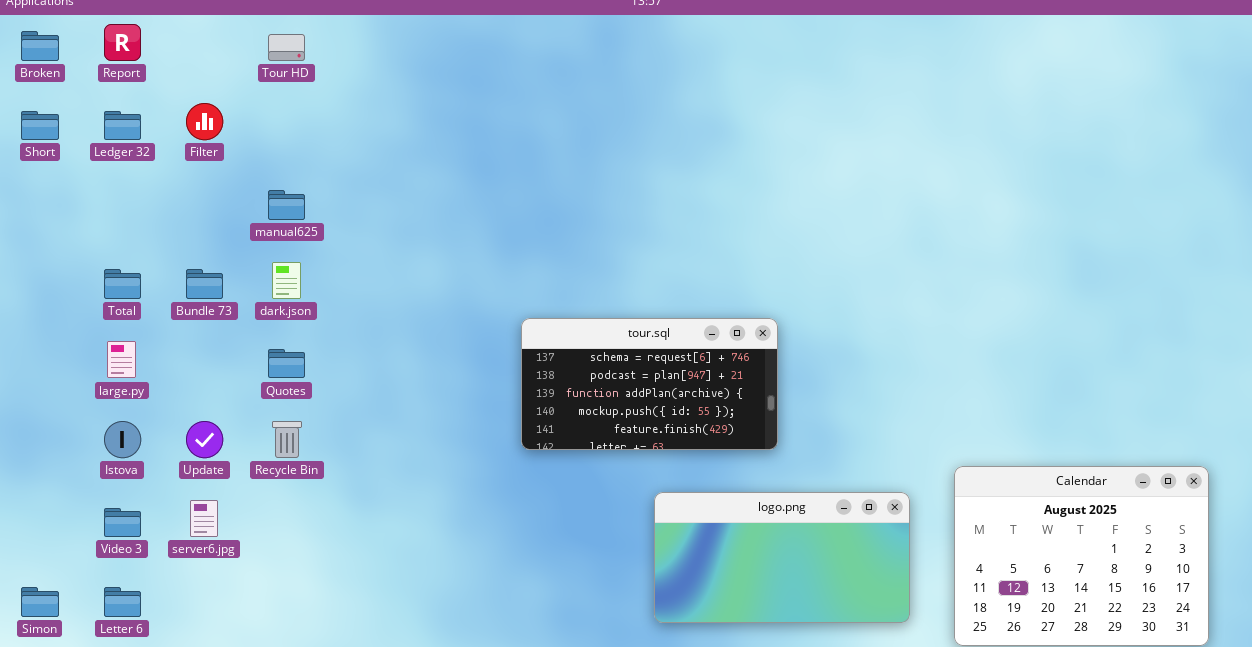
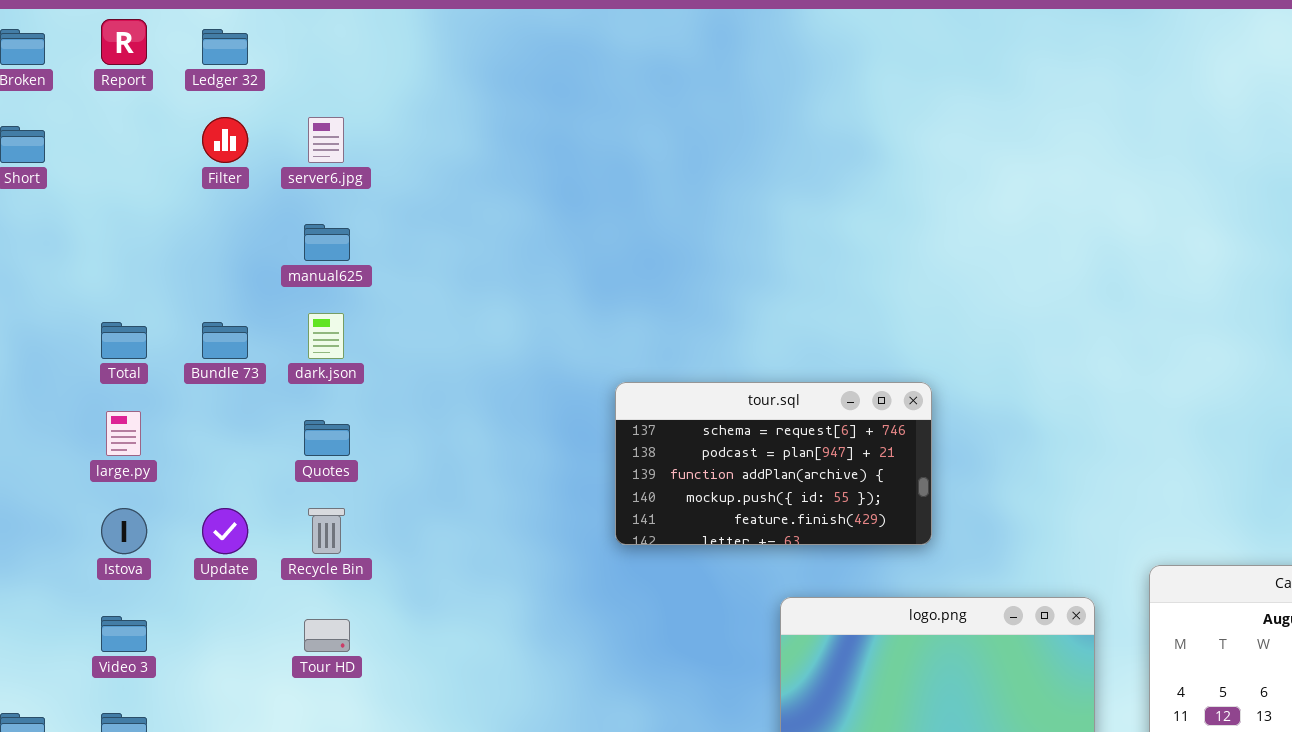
Tour HD: [268,34,305,61] -> [304,619,350,652], moved
Ledger 32: [104,111,141,140] -> [202,29,248,65], moved
server6.jpg: [190,500,218,537] -> [308,117,344,163], moved

